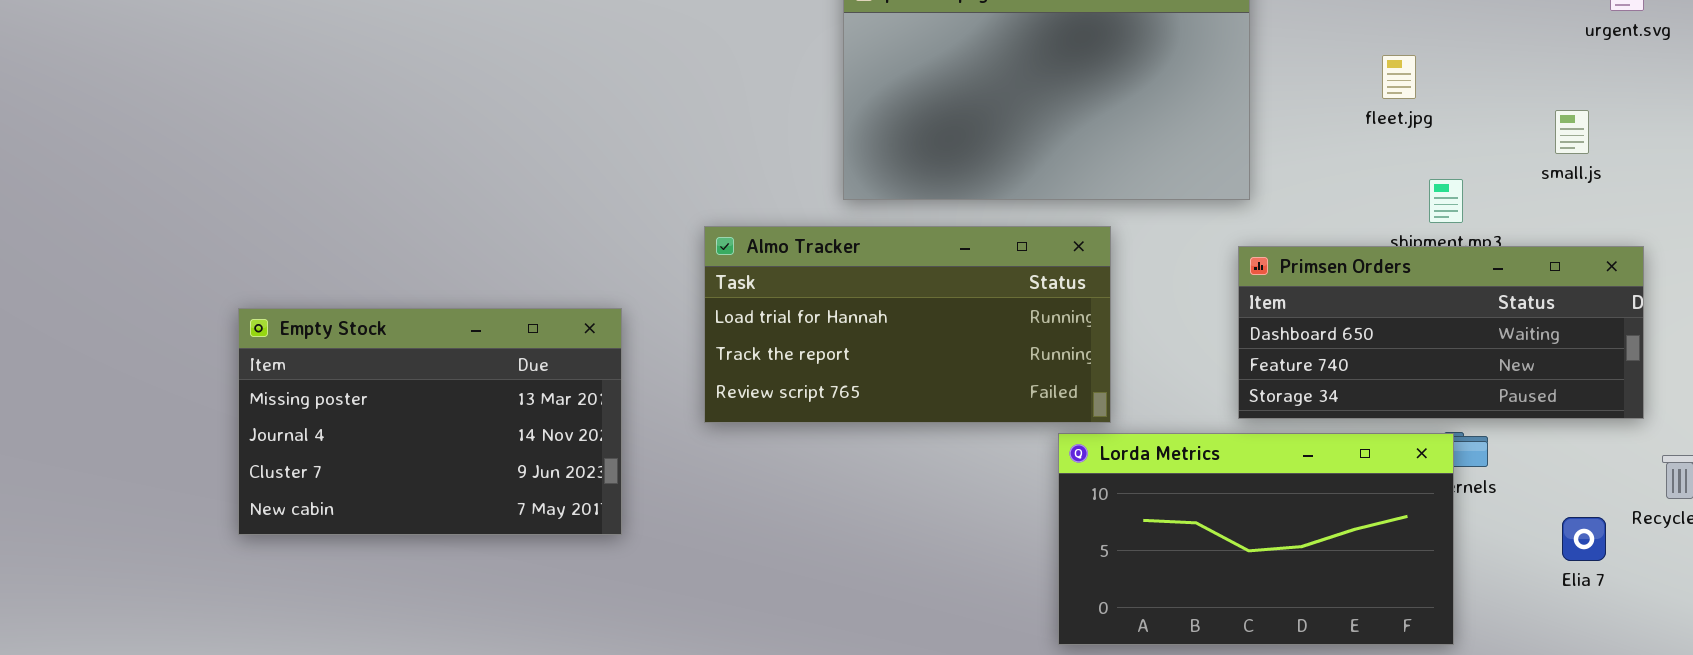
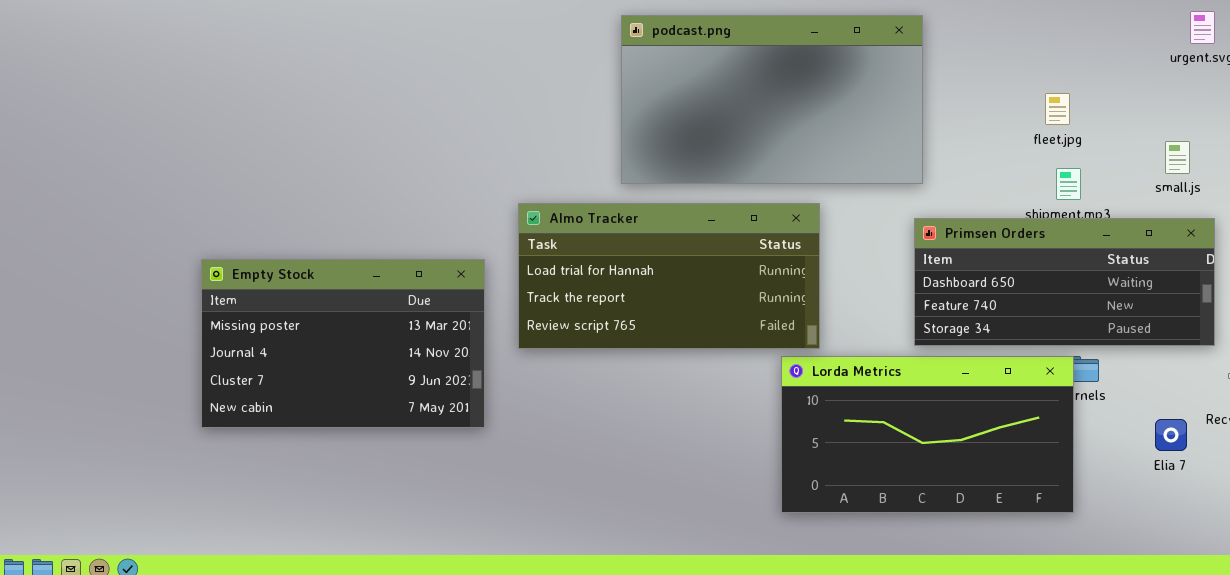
fleet.jpg: [1382,55,1416,99] -> [1045,93,1070,125], moved
small.js: [1555,110,1589,154] -> [1165,141,1190,174], moved
Empty Stock: [238,308,622,535] -> [201,259,485,428], moved

